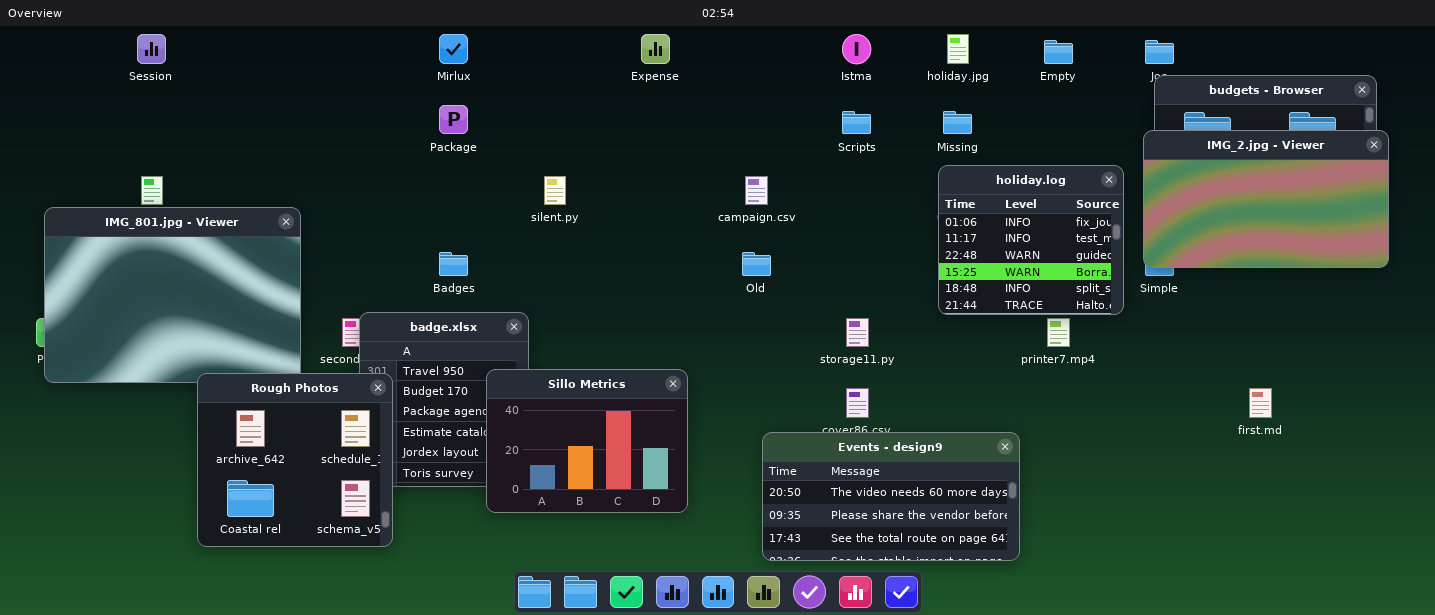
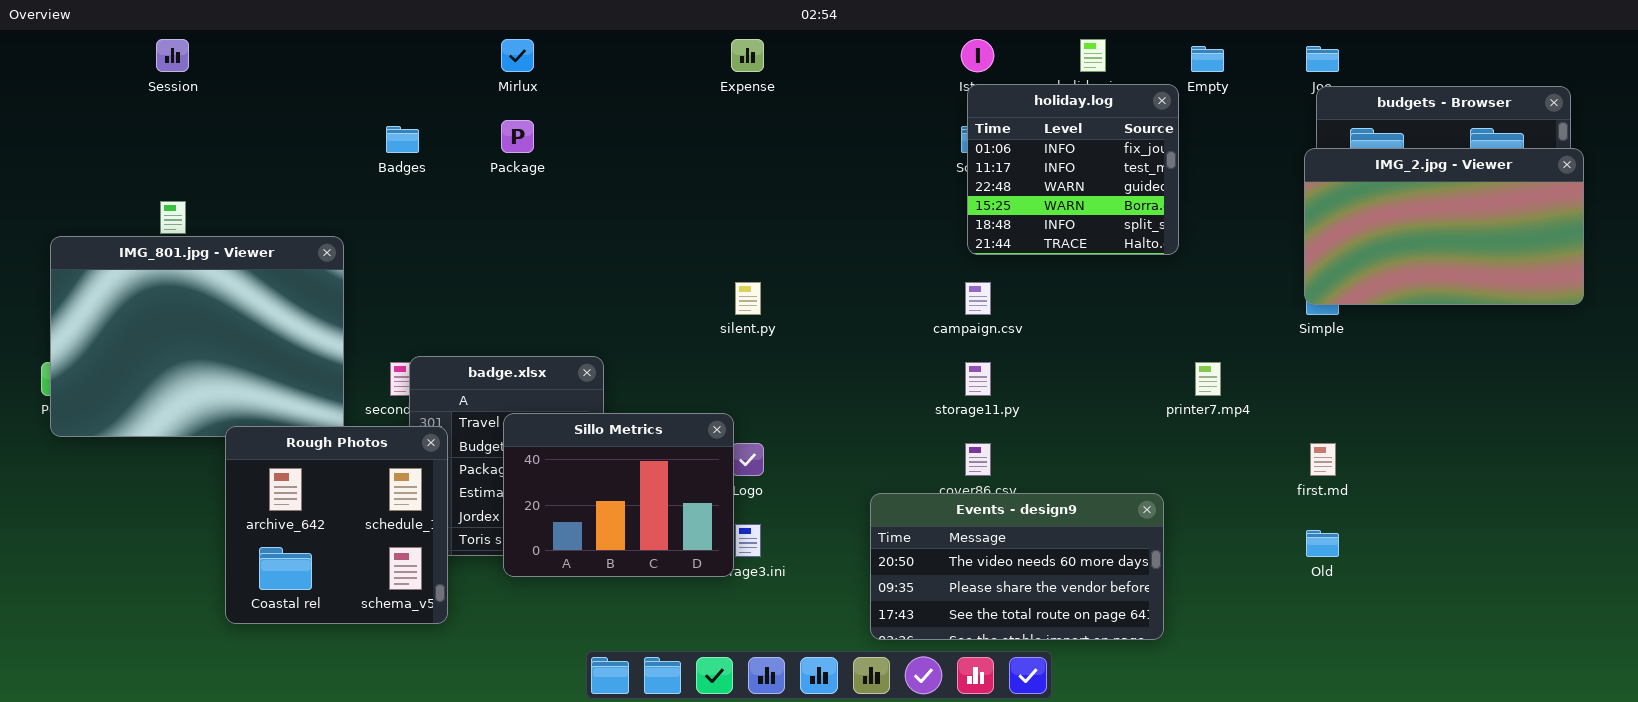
holiday.log: [938,165,1124,315] -> [967,84,1179,255], moved
silent.py: [544,176,566,205] -> [735,282,761,315], moved
campaign.csv: [745,176,768,205] -> [965,282,991,315], moved
Badges: [439,252,468,276] -> [386,126,419,153], moved
Old: [742,252,771,276] -> [1306,530,1339,557], moved
Sillo Metrics: [486,369,688,513] -> [503,413,734,577], moved
first.md: [1249,388,1272,418] -> [1310,443,1336,476], moved

